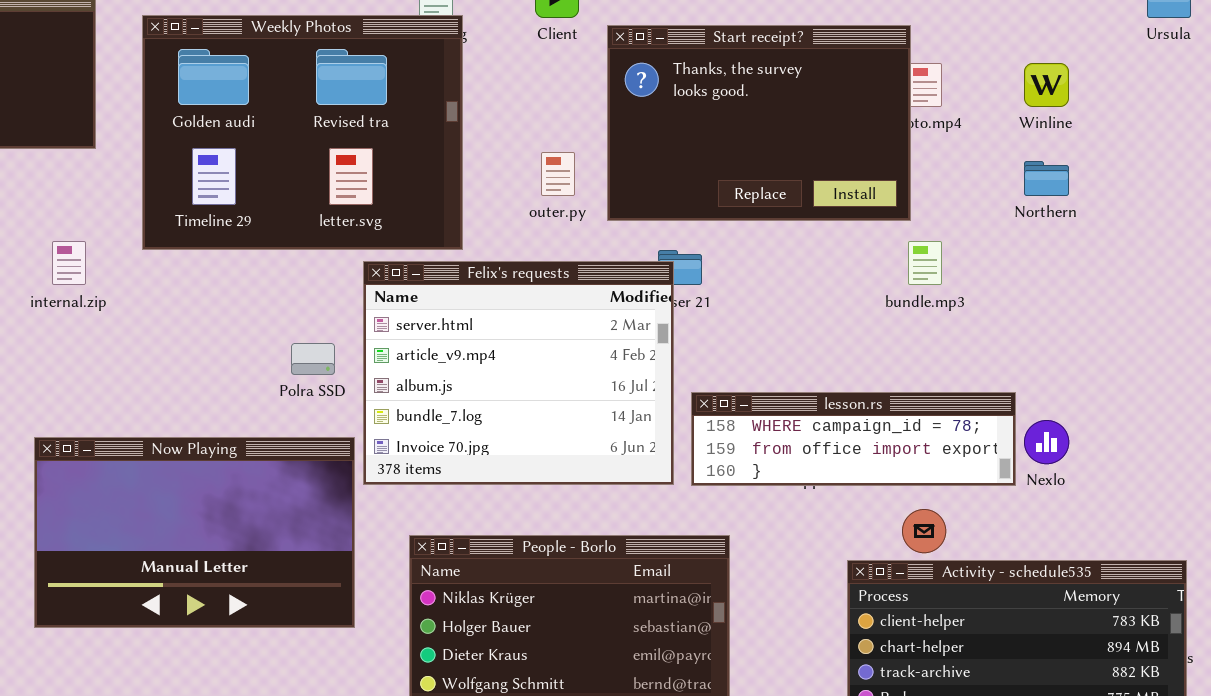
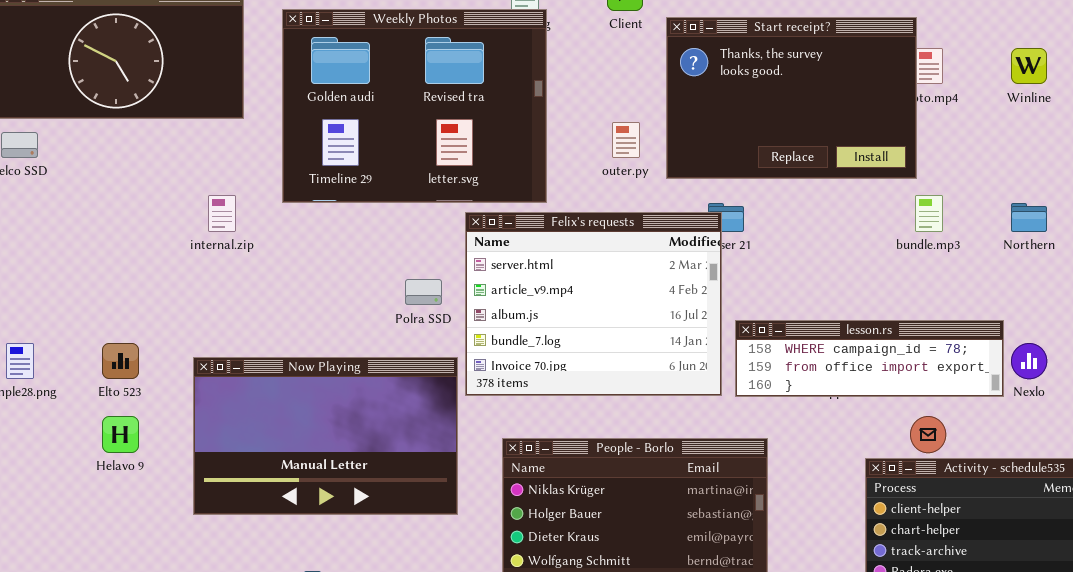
Northern: [1024,161,1069,196] -> [1011,203,1047,232], moved

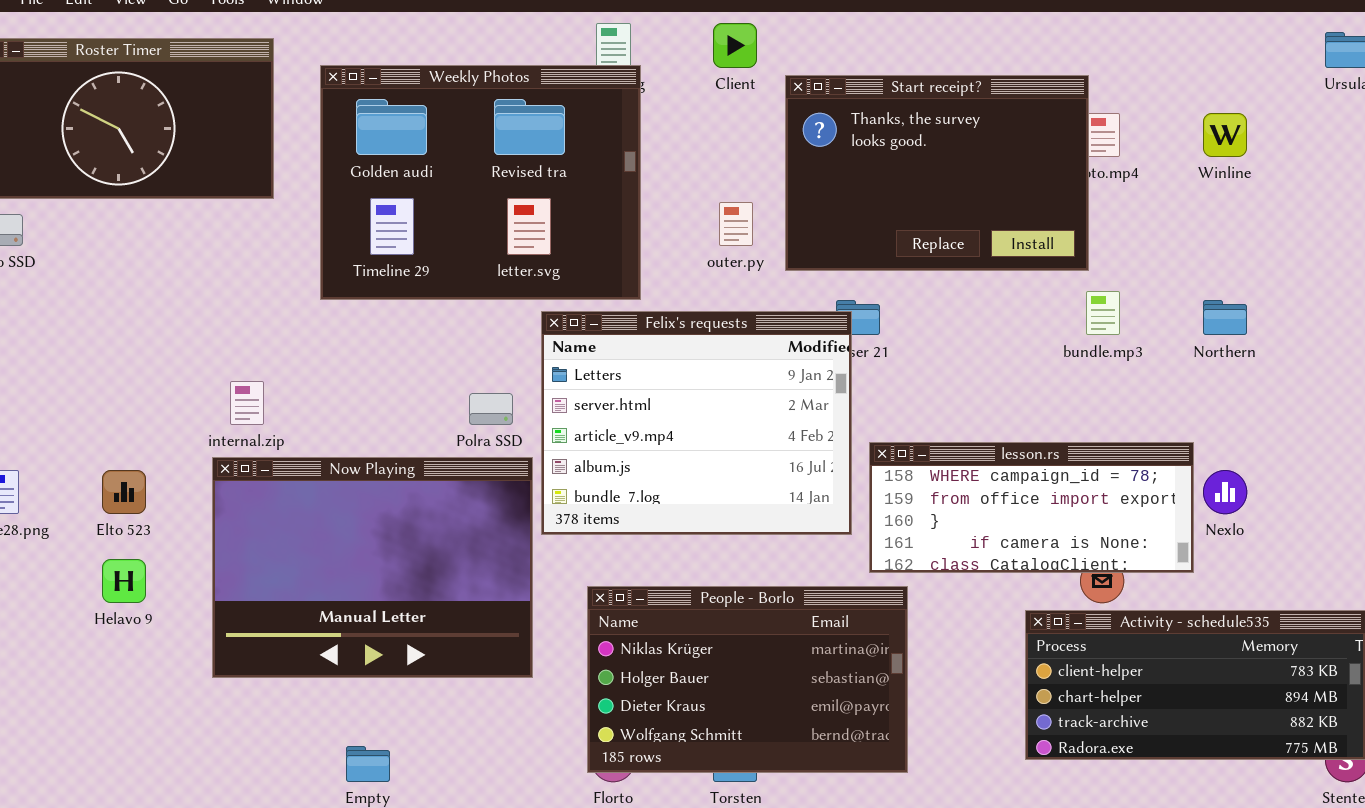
internal.zip: [208,195,236,232] -> [230,381,264,425], moved
Felix's requests: [465,212,722,396] -> [541,311,852,535], scrolled up 1 row
lesson.rs: [735,320,1004,397] -> [869,442,1194,573], resized
Now Playing: [193,357,458,515] -> [212,457,533,678], resized

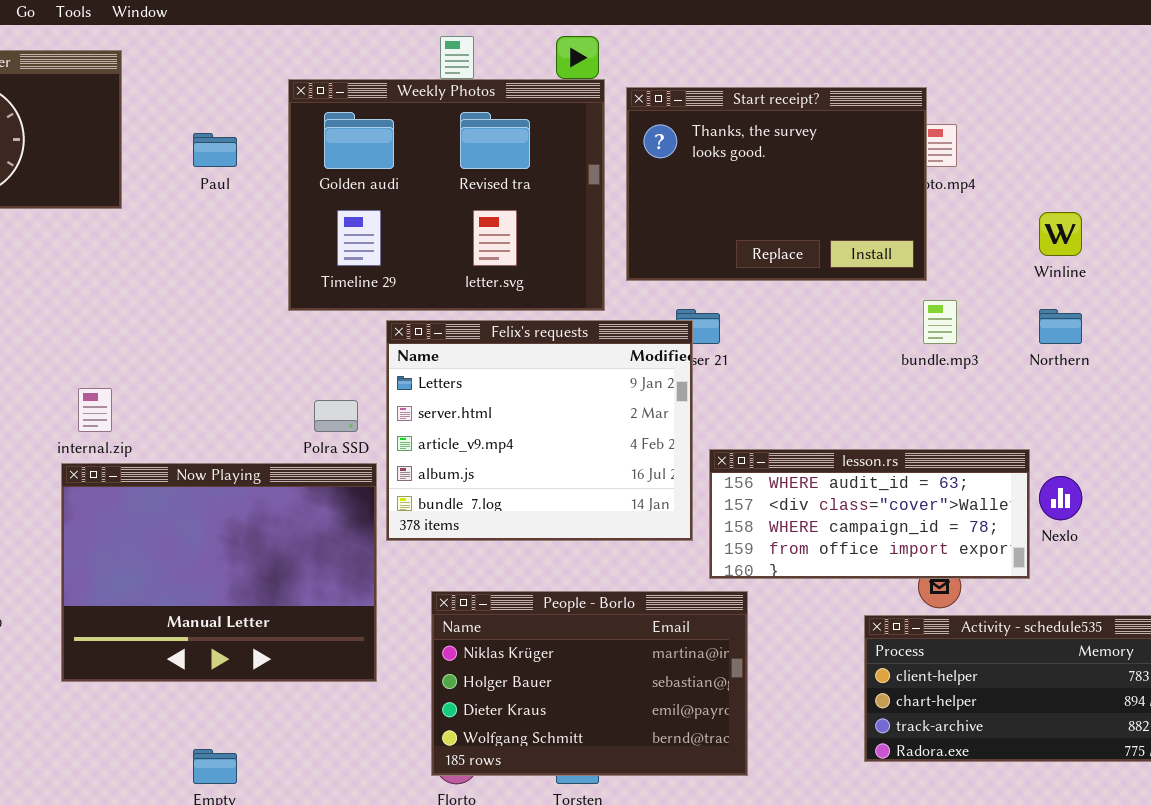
Weekly Photos: [320,65,641,300] -> [288,79,605,311], moved
Winline: [1203,113,1247,157] -> [1039,212,1082,256], moved
lesson.rs: [869,442,1194,573] -> [709,449,1030,579], scrolled up 2 rows

